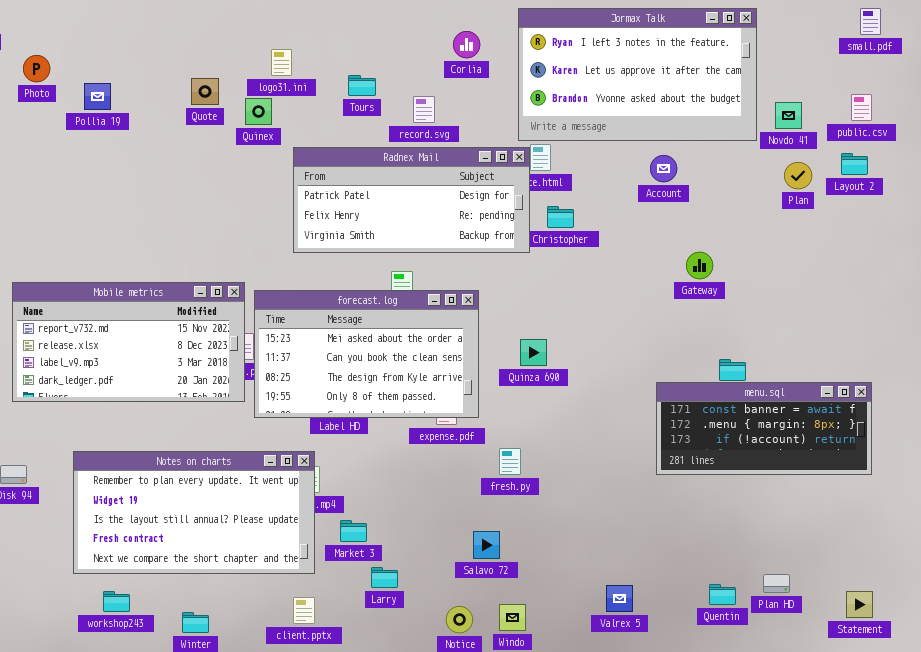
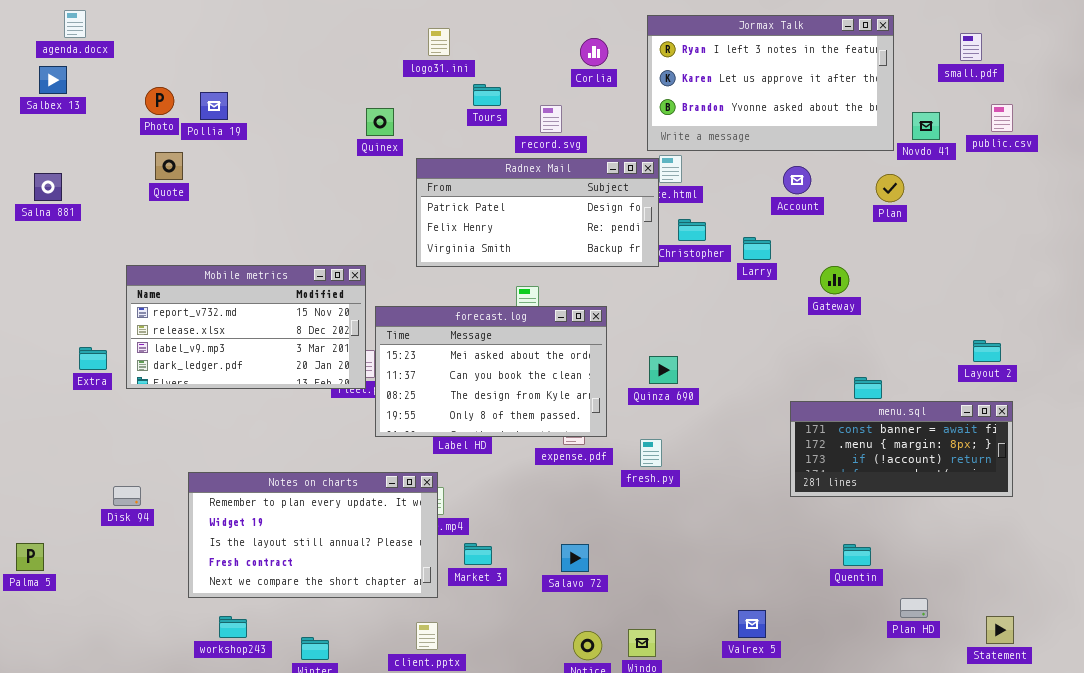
small.pdf: [860,8,881,35] -> [960,33,982,61], moved
logo31.ini: [271,49,292,76] -> [428,28,450,56], moved
Photo: [23,55,50,82] -> [145,87,174,115], moved
Quote: [191,78,219,105] -> [155,152,183,180], moved
Layout 2: [841,153,868,175] -> [973,340,1001,362], moved
Plan: [784,162,812,189] -> [876,174,904,202], moved
Mobile metrics: [12,282,245,402] -> [126,265,366,389], moved
fresh.py: [499,448,521,475] -> [640,439,662,467], moved
Salavo 72: [473,531,500,559] -> [561,544,589,572], moved
Larry: [371,567,398,588] -> [743,237,771,260], moved
Quentin: [709,584,736,605] -> [843,544,871,566], moved

